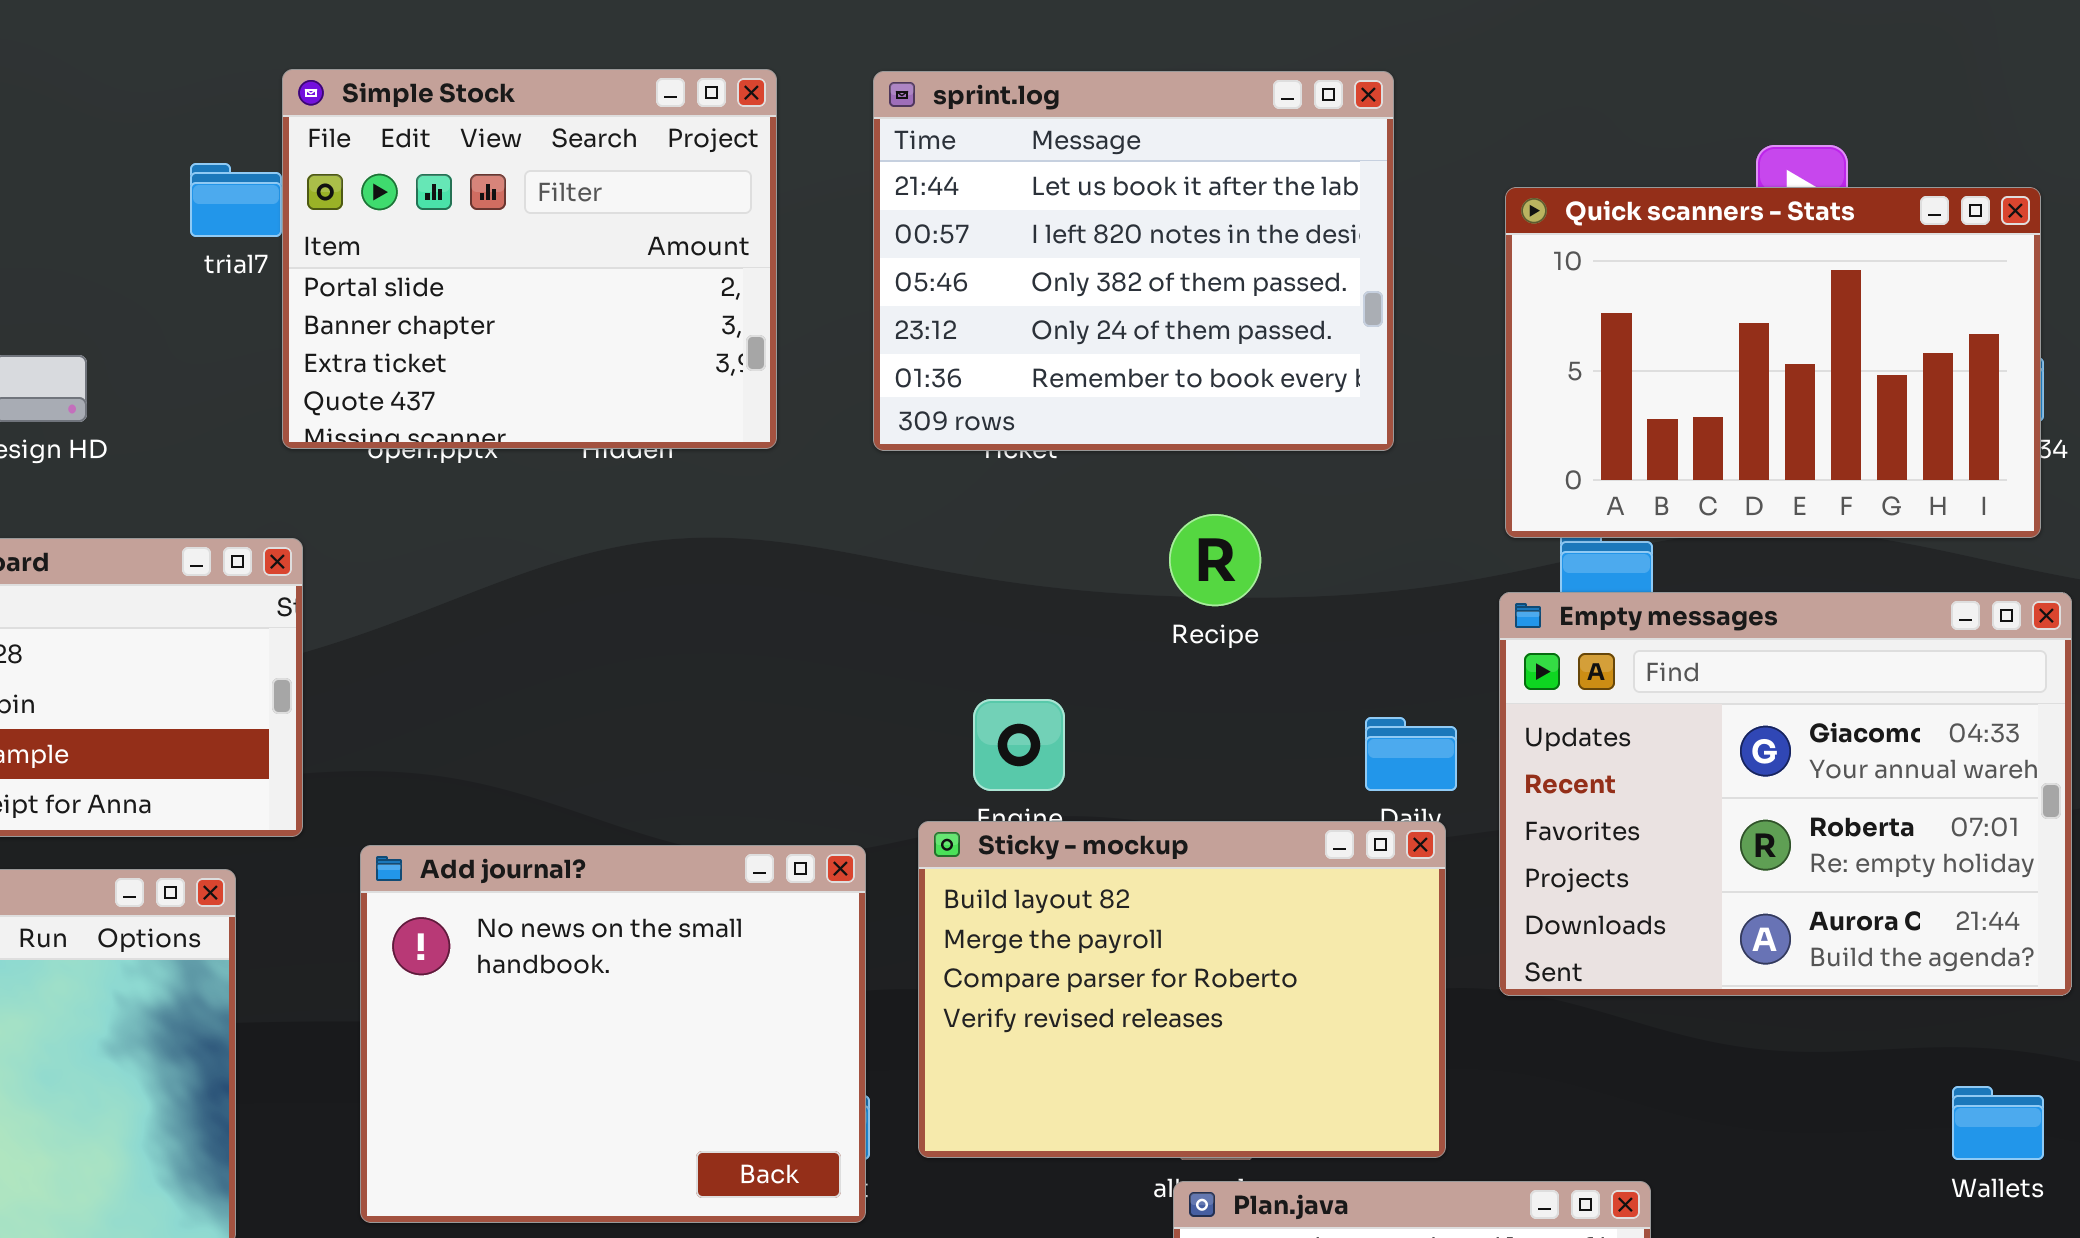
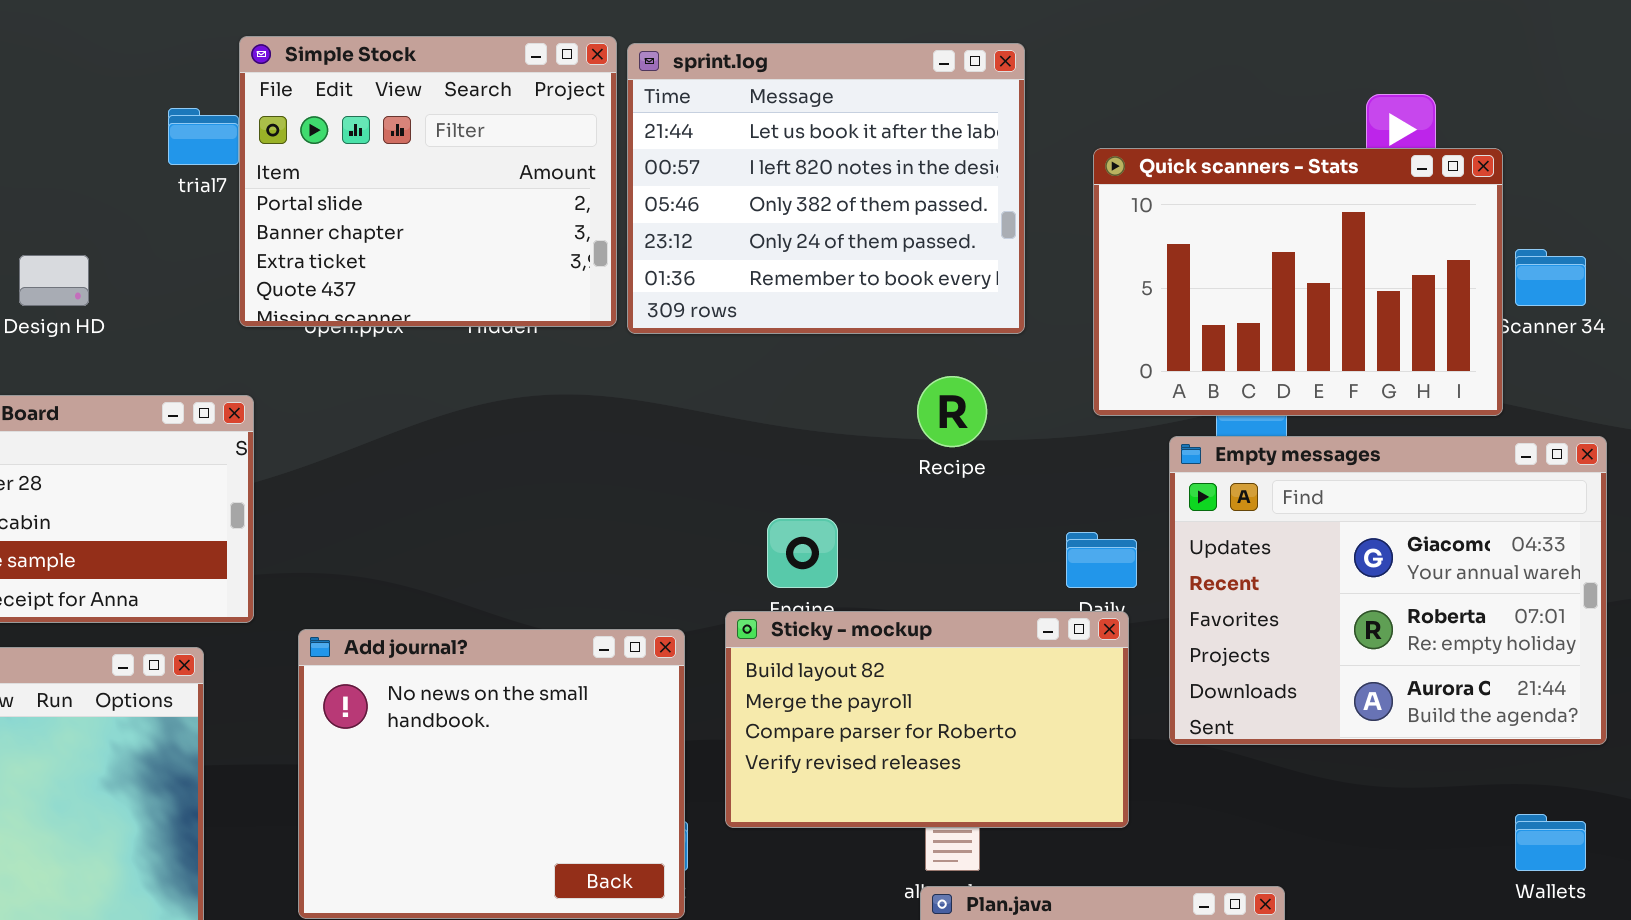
sprint.log: [873,71,1394,451] -> [627,43,1025,334], moved
Quick scanners - Stats: [1505,187,2041,538] -> [1093,148,1503,416], moved
Sticky - mockup: [918,821,1446,1158] -> [725,611,1129,828], resized

